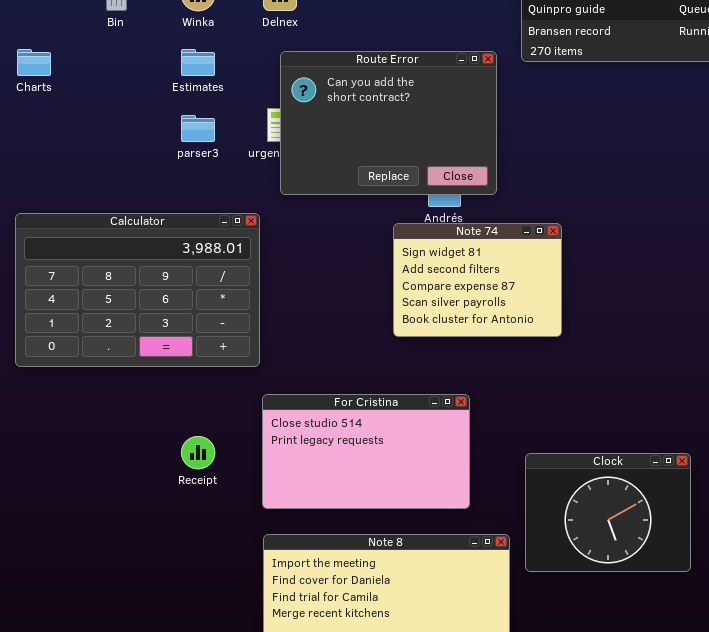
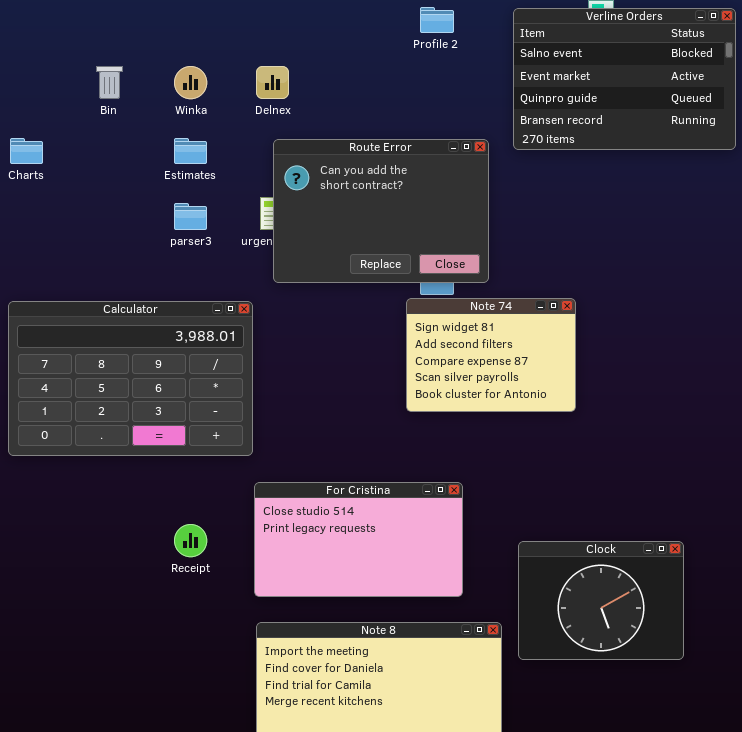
Note 74: [393,223,562,337] -> [406,298,576,412], moved

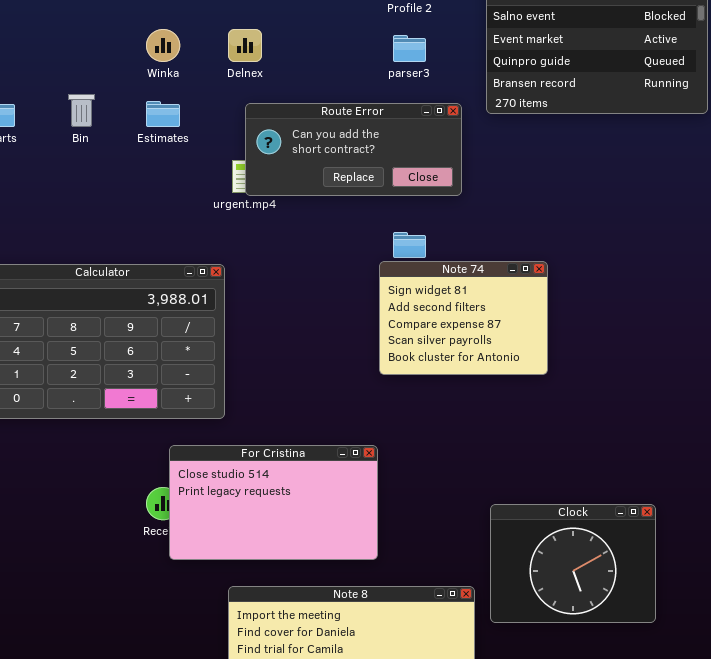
Bin: [96,66,123,99] -> [68,94,95,127], moved
Route Error: [273,139,489,283] -> [245,103,462,196], resized
parser3: [174,203,207,230] -> [393,35,426,62], moved
For Cristina: [254,482,463,597] -> [169,445,378,560], moved

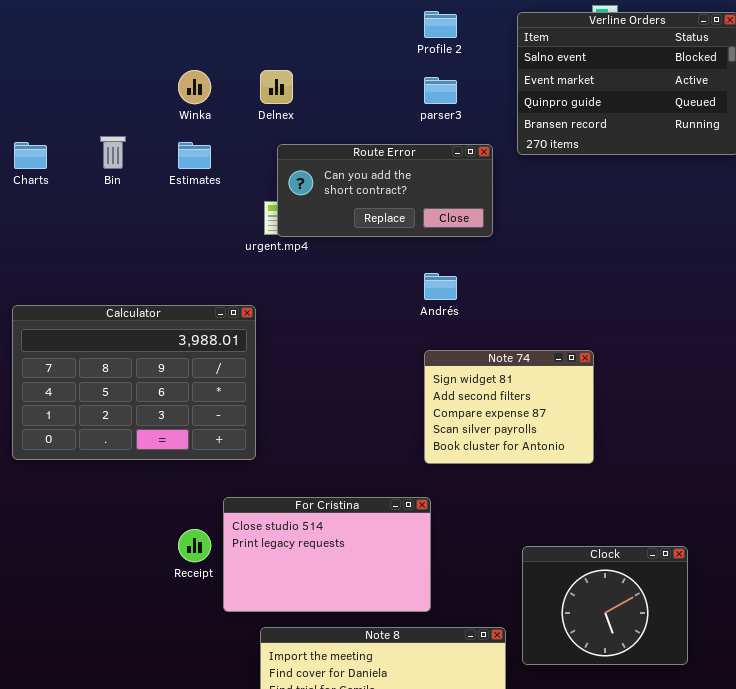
Note 74: [379,261,548,375] -> [424,350,594,464], moved
For Cristina: [169,445,378,560] -> [223,497,431,612], moved

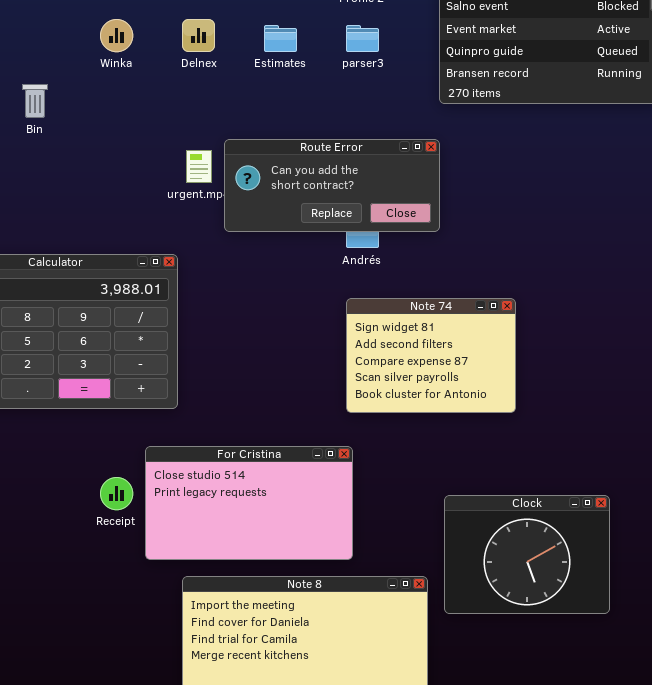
Estimates: [178,142,211,169] -> [264,25,297,52], moved
Route Error: [277,144,493,237] -> [224,139,440,232], moved

